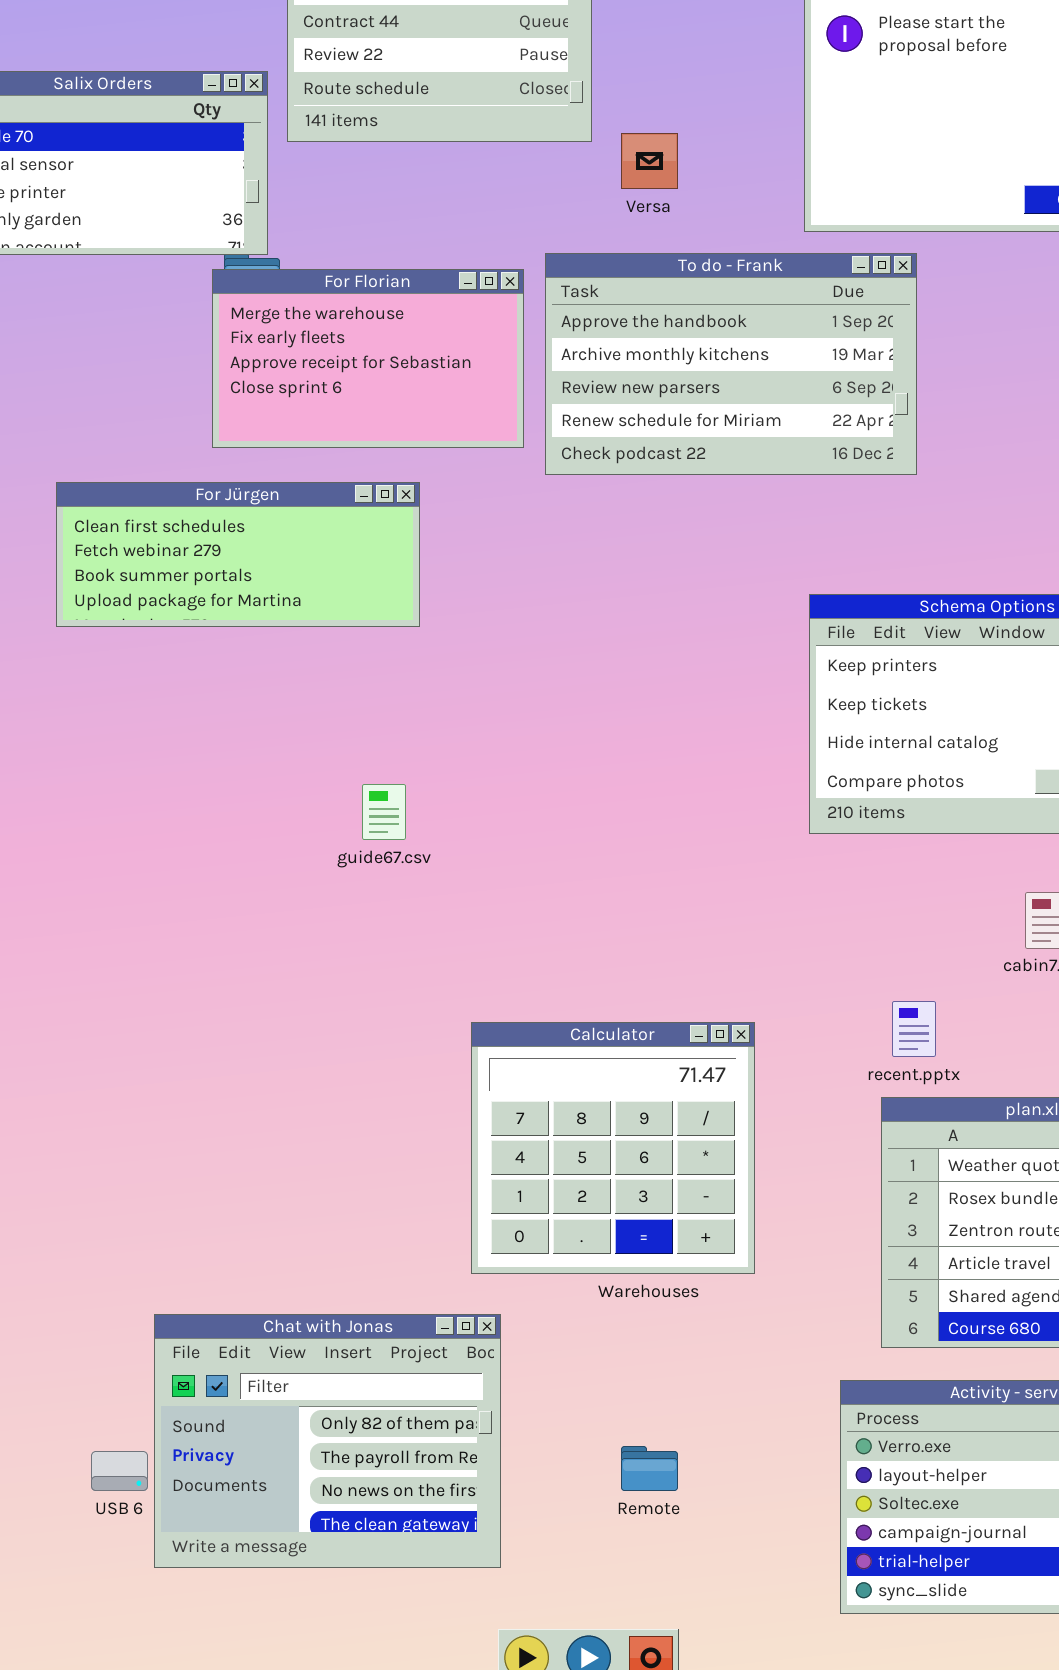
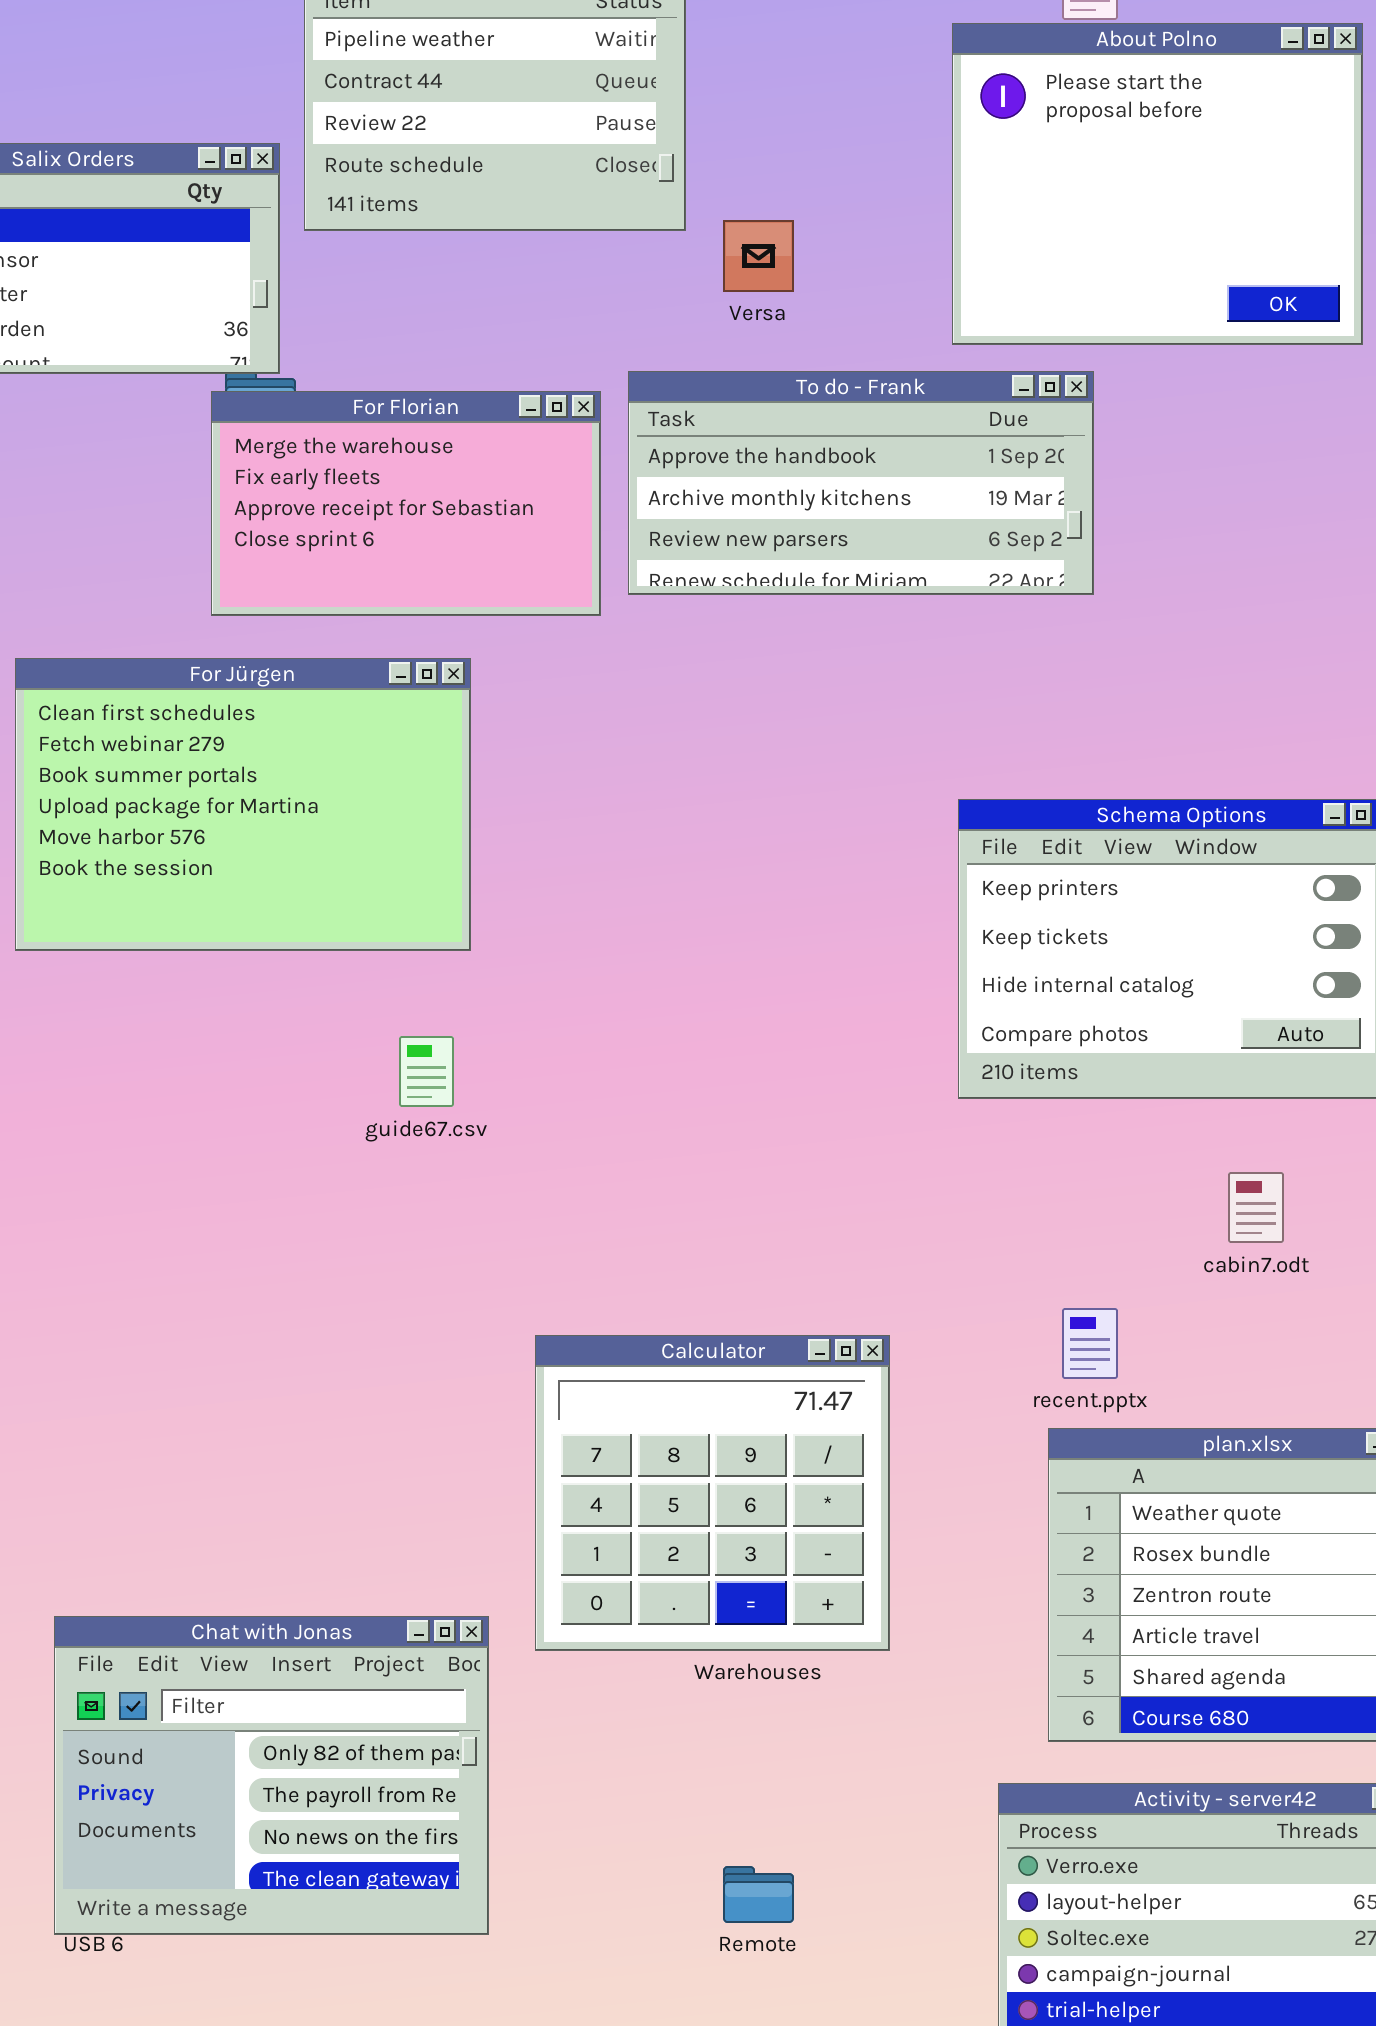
To do - Frank: [545,253,917,475] -> [628,371,1094,595], resized
For Jürgen: [56,482,420,627] -> [15,658,471,951], resized
Chat with Jonas: [154,1314,501,1568] -> [54,1616,489,1935], moved

